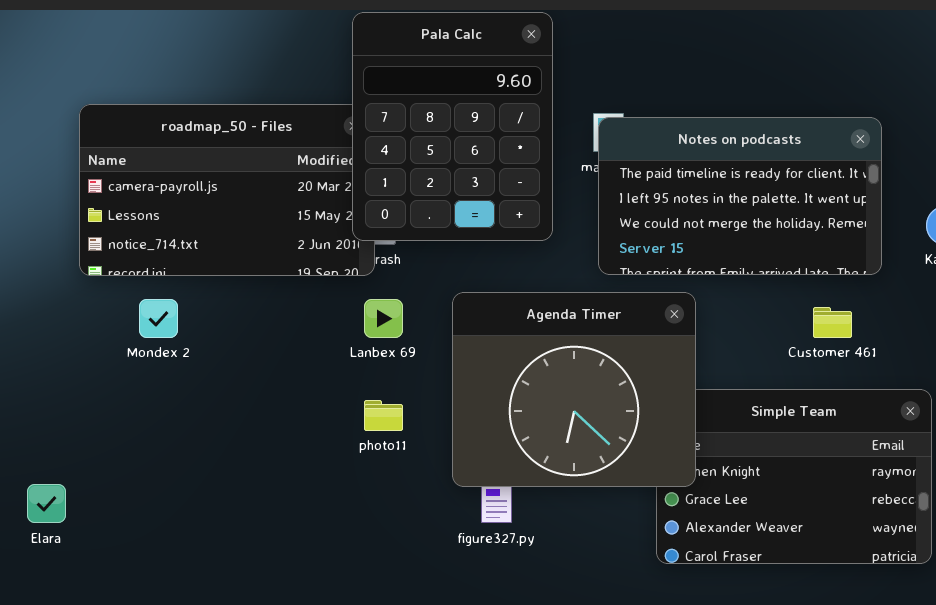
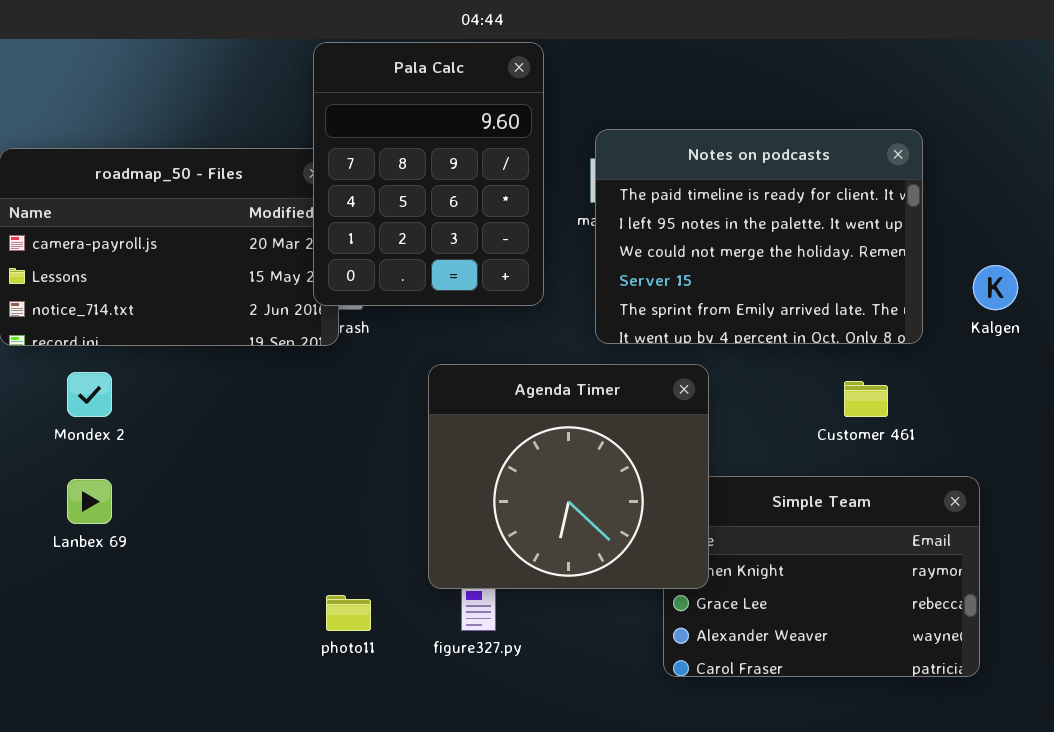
Notes on podcasts: [598,117,882,275] -> [595,129,923,344], resized
Lanbex 69: [364,299,403,338] -> [67,479,112,524], moved
photo11: [364,400,403,431] -> [326,595,371,631], moved

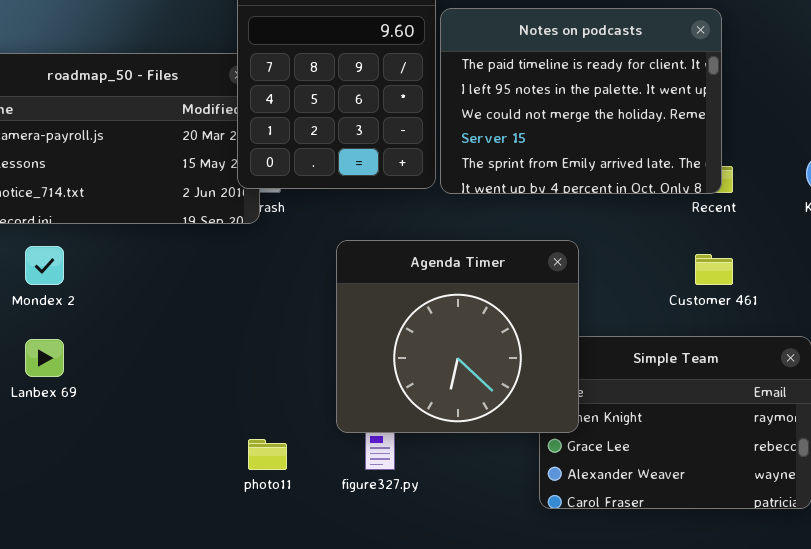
Notes on podcasts: [595,129,923,344] -> [440,8,722,194], moved

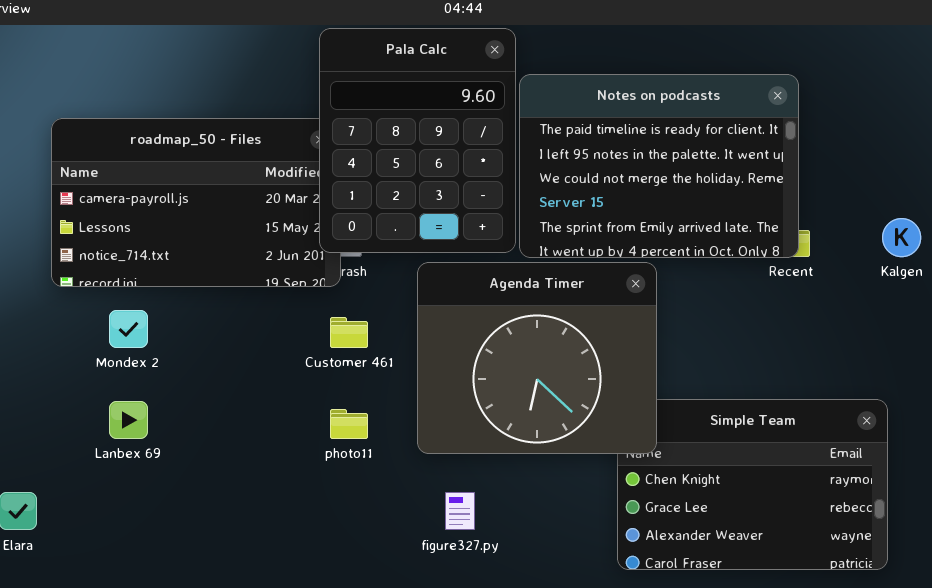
Agenda Timer: [336,240,579,433] -> [417,262,657,454], moved
Customer 461: [695,254,733,285] -> [330,317,368,348], moved
photo11: [248,439,287,470] -> [330,409,368,439], moved

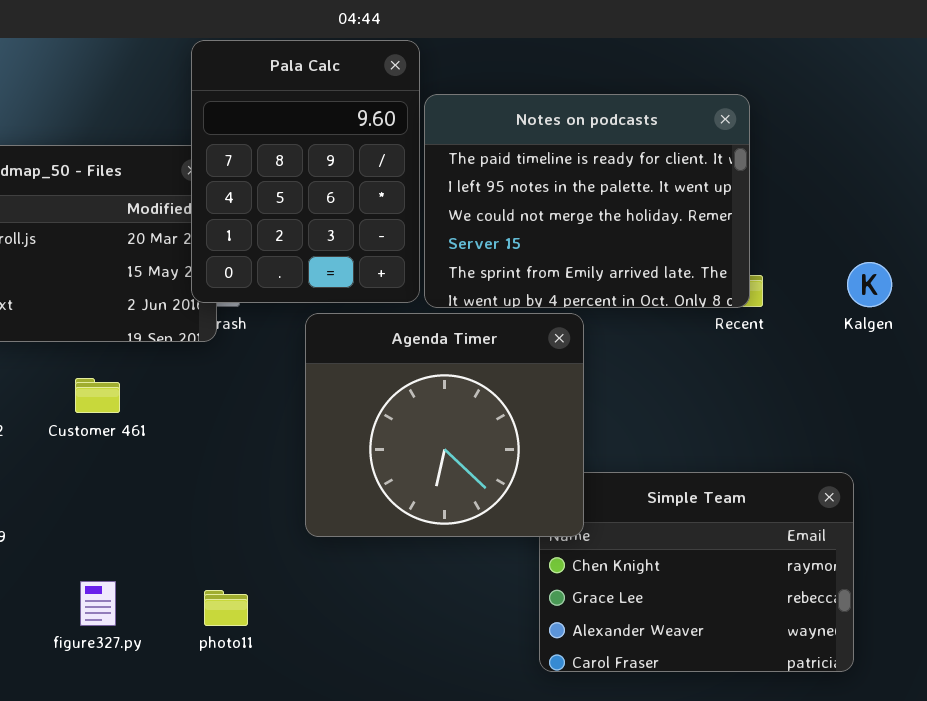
Customer 461: [330,317,368,348] -> [75,378,120,413], moved
photo11: [330,409,368,439] -> [204,590,248,626], moved
figure327.py: [445,492,475,530] -> [80,581,116,626], moved

